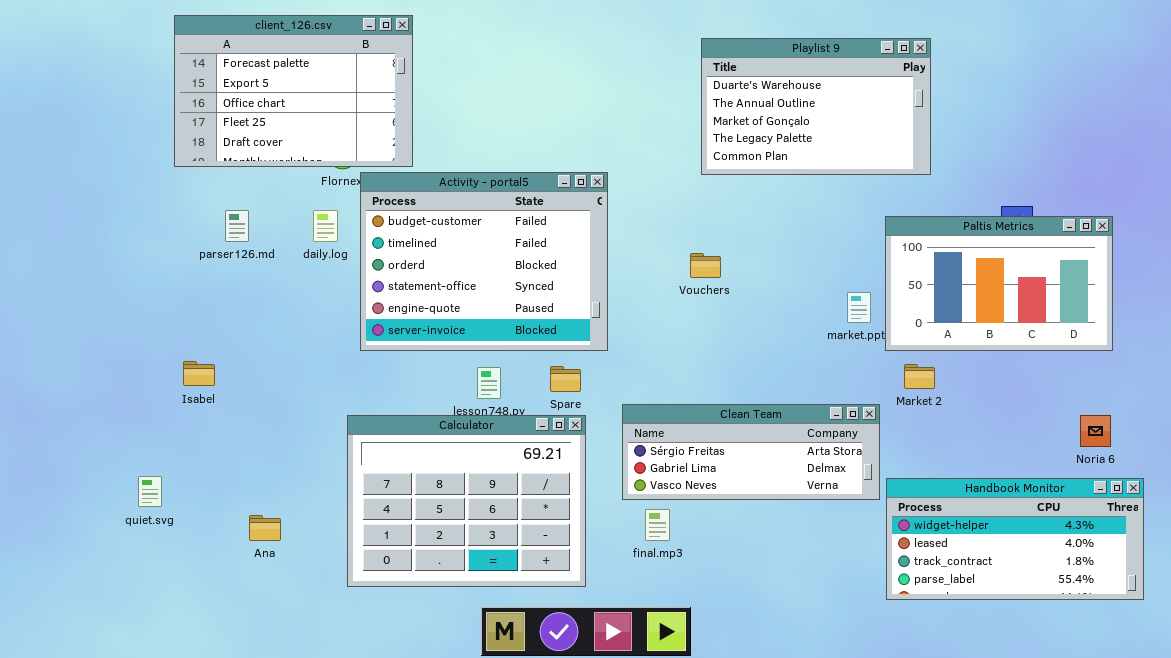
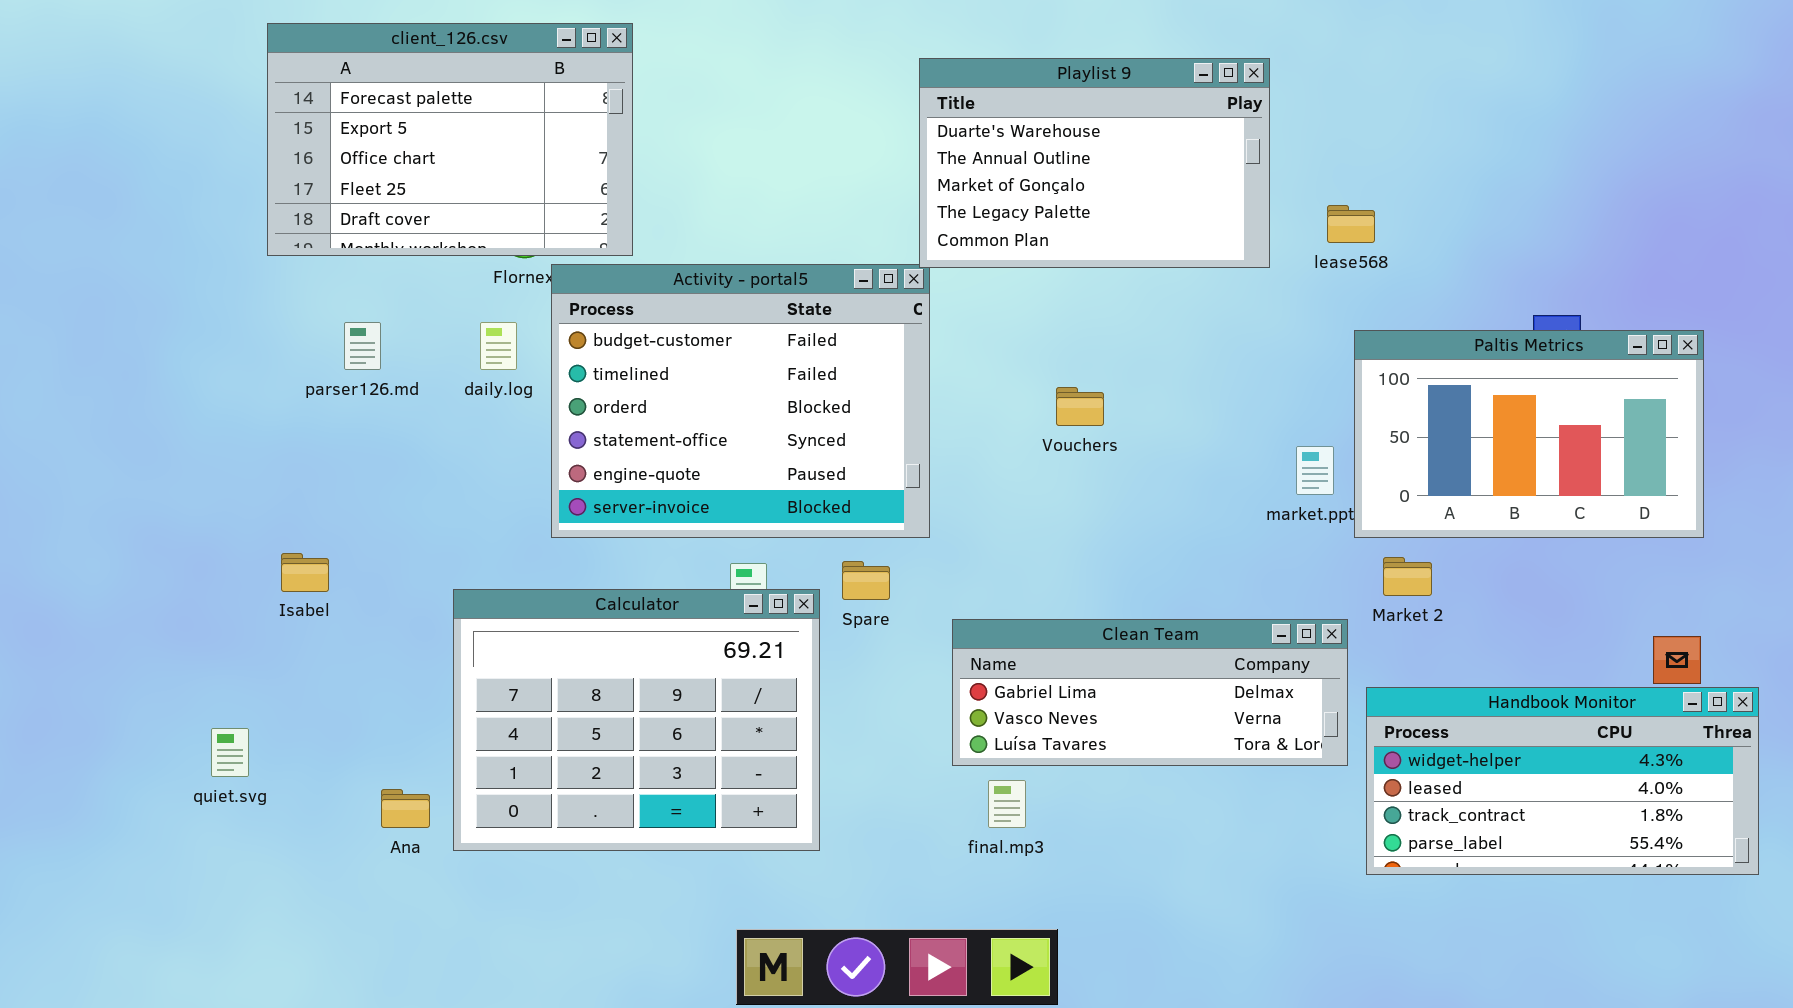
Playlist 9: [701,38,931,175] -> [919,58,1270,268], moved
Clean Team: [622,404,880,500] -> [952,619,1348,766], scrolled down 1 row
Calculator: [347,415,586,587] -> [453,589,820,851], moved
Handbook Monitor: [886,478,1144,600] -> [1366,687,1759,875], moved

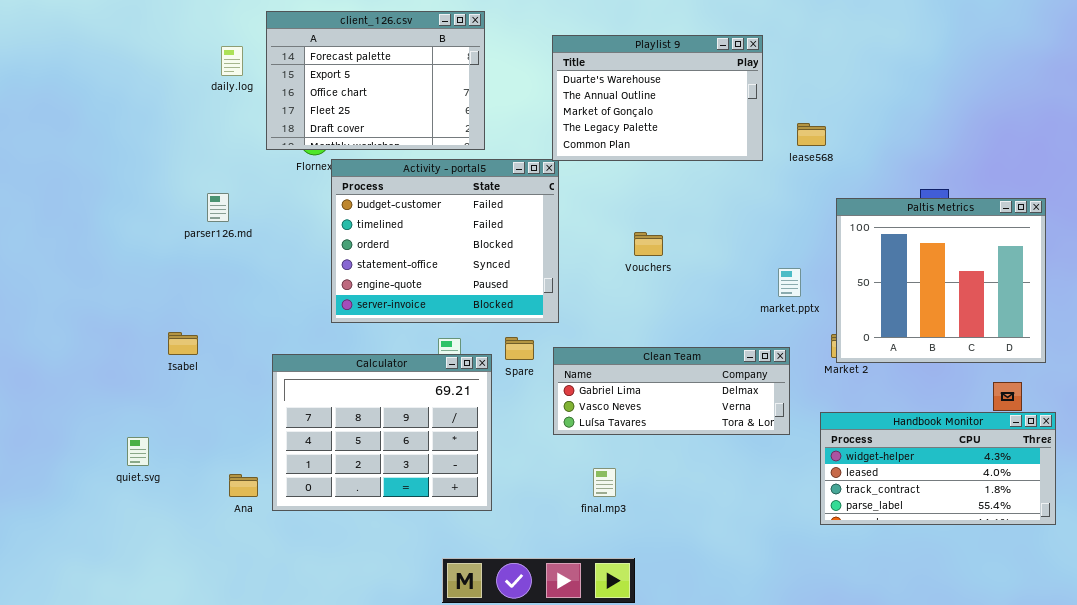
client_126.csv: [267,23,633,256] -> [266,11,485,150], moved
daily.log: [480,322,517,370] -> [221,46,243,76], moved
Paltis Metrics: [1354,330,1704,538] -> [836,198,1046,363], moved, resized
Clean Team: [952,619,1348,766] -> [553,347,790,435], moved

